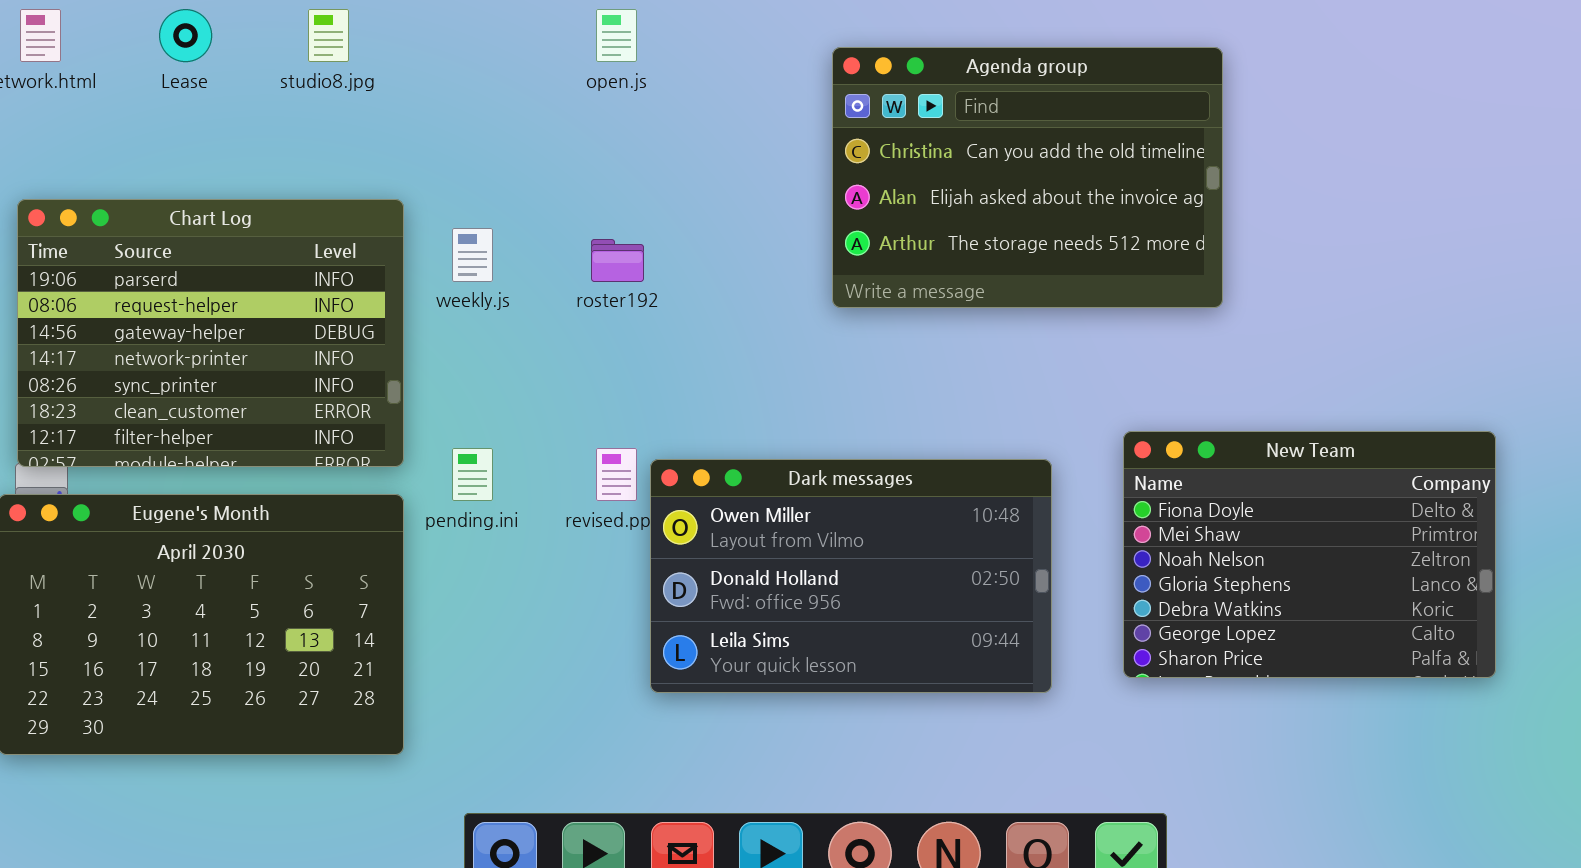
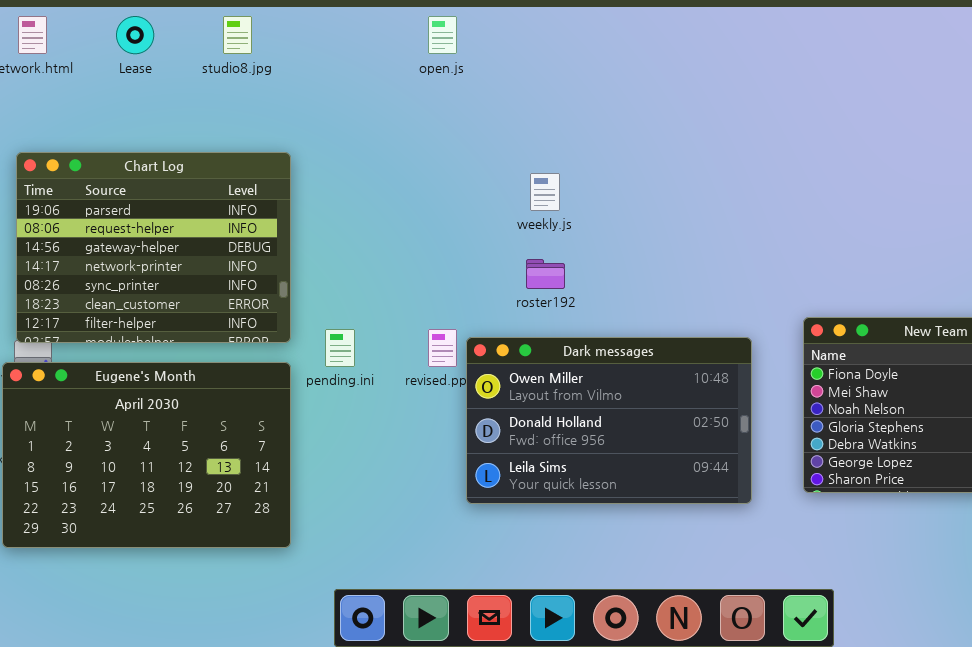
Agenda group: [832,47,1223,308] -> none, closed
weekly.js: [452,228,493,282] -> [530,173,560,211], moved
roster192: [591,239,644,282] -> [526,259,565,289], moved

